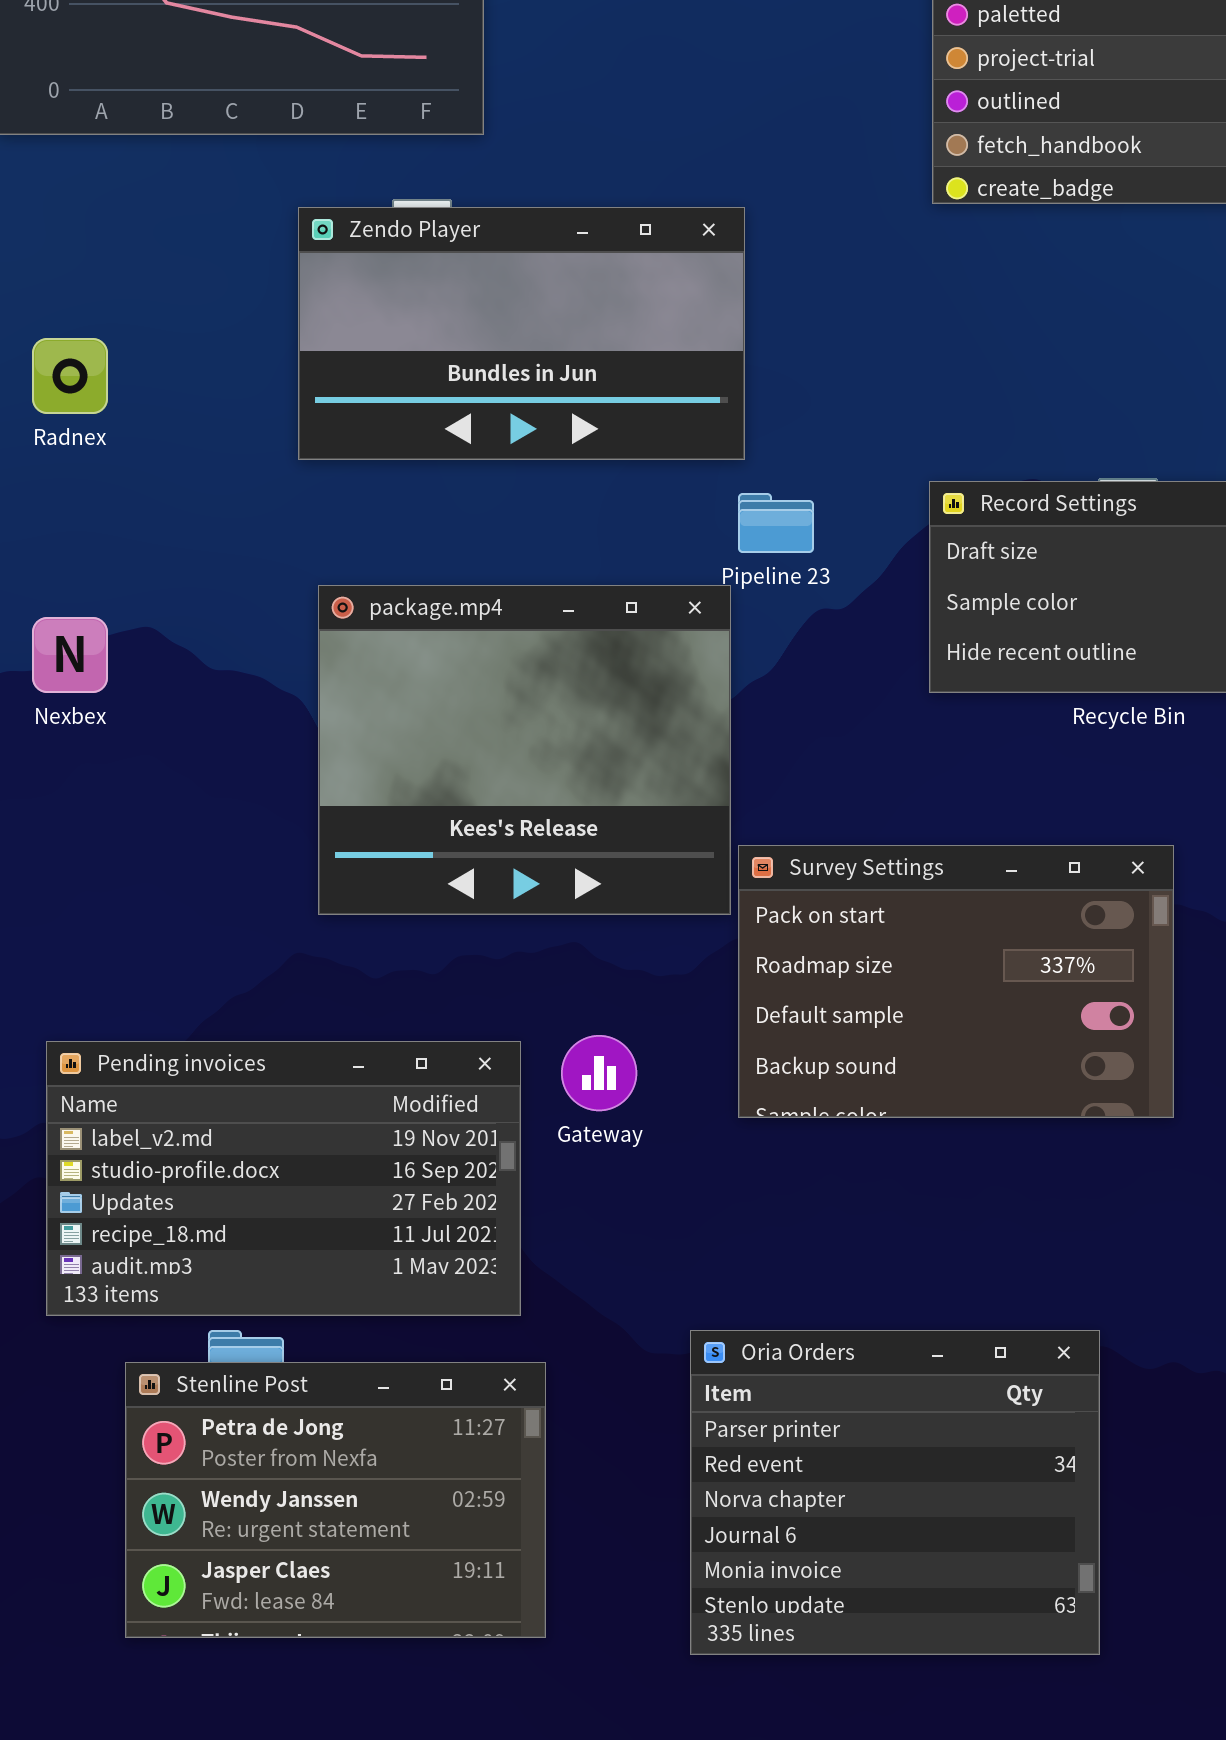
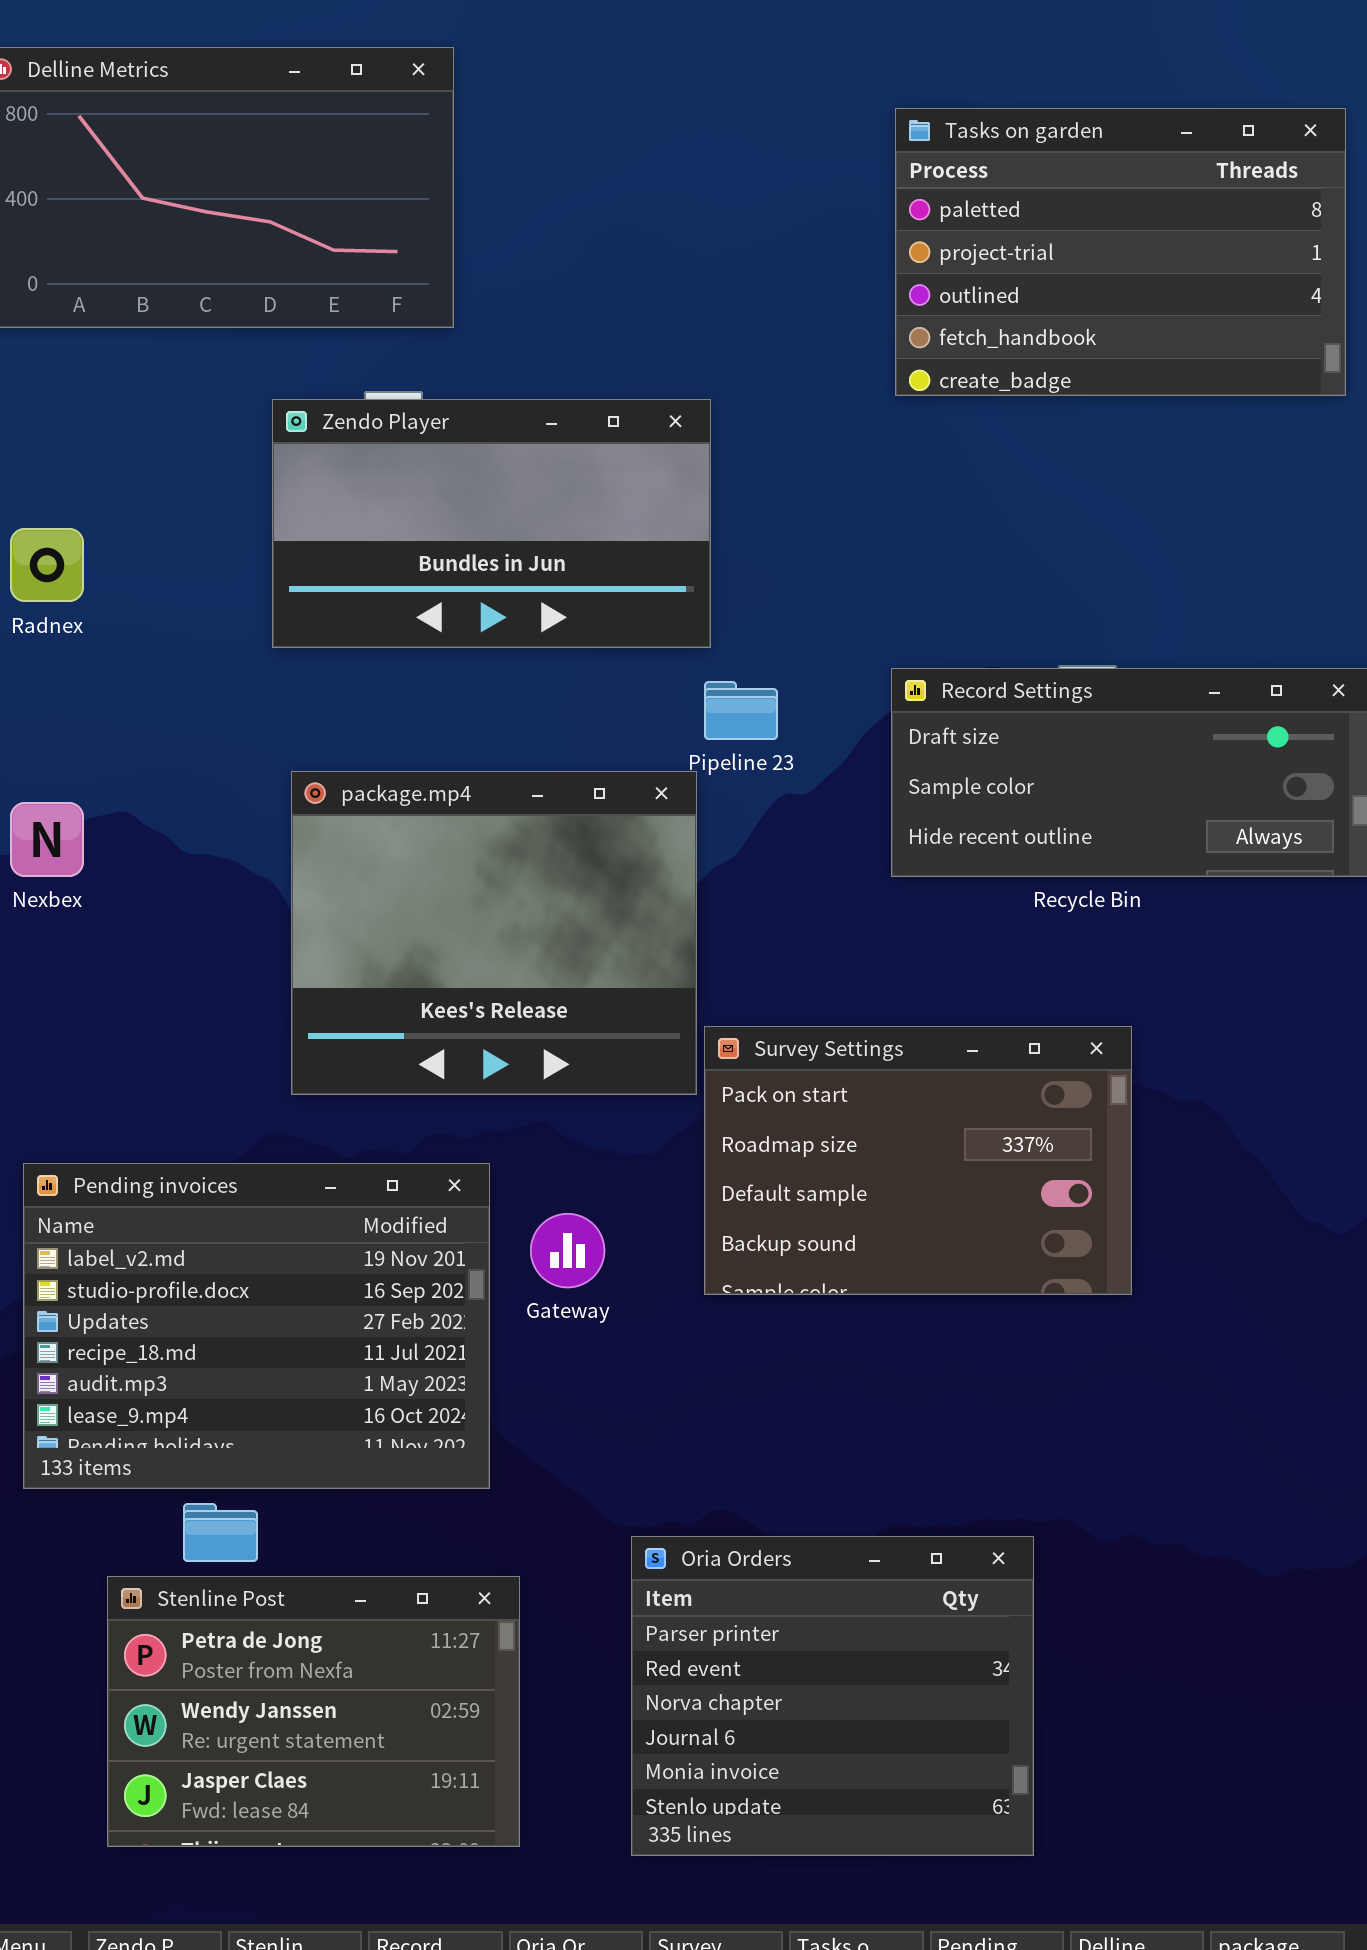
Pending invoices: [46,1041,521,1316] -> [23,1163,490,1489], resized
Oria Orders: [690,1330,1100,1655] -> [631,1536,1034,1856], moved
Stenline Post: [125,1362,546,1638] -> [107,1576,520,1847], moved

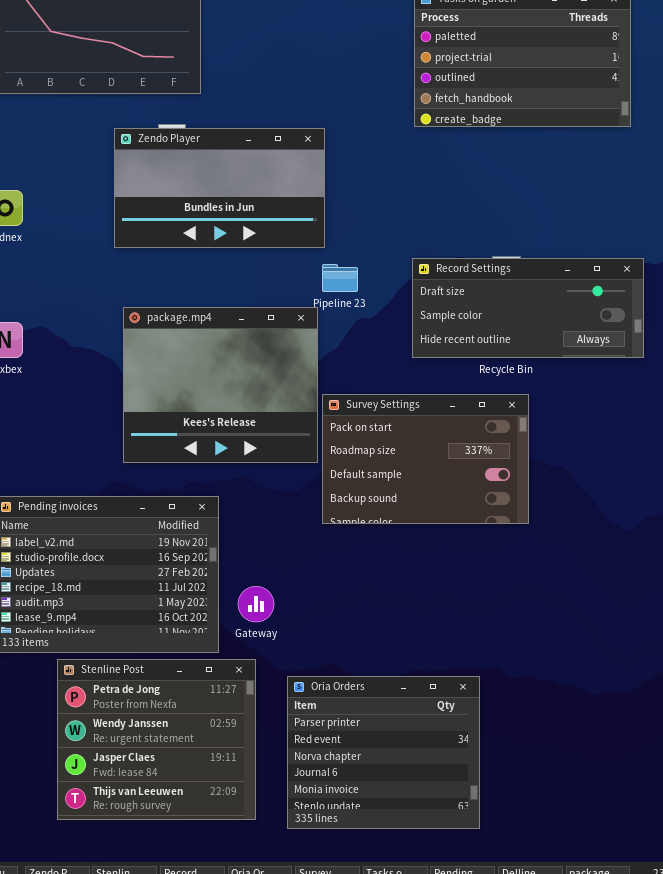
Survey Settings: [704,1026,1132,1295] -> [322,394,529,524], moved
Gateway: [530,1213,605,1288] -> [238,586,274,622], moved
Stenline Post: [107,1576,520,1847] -> [57,659,256,820], moved, resized

